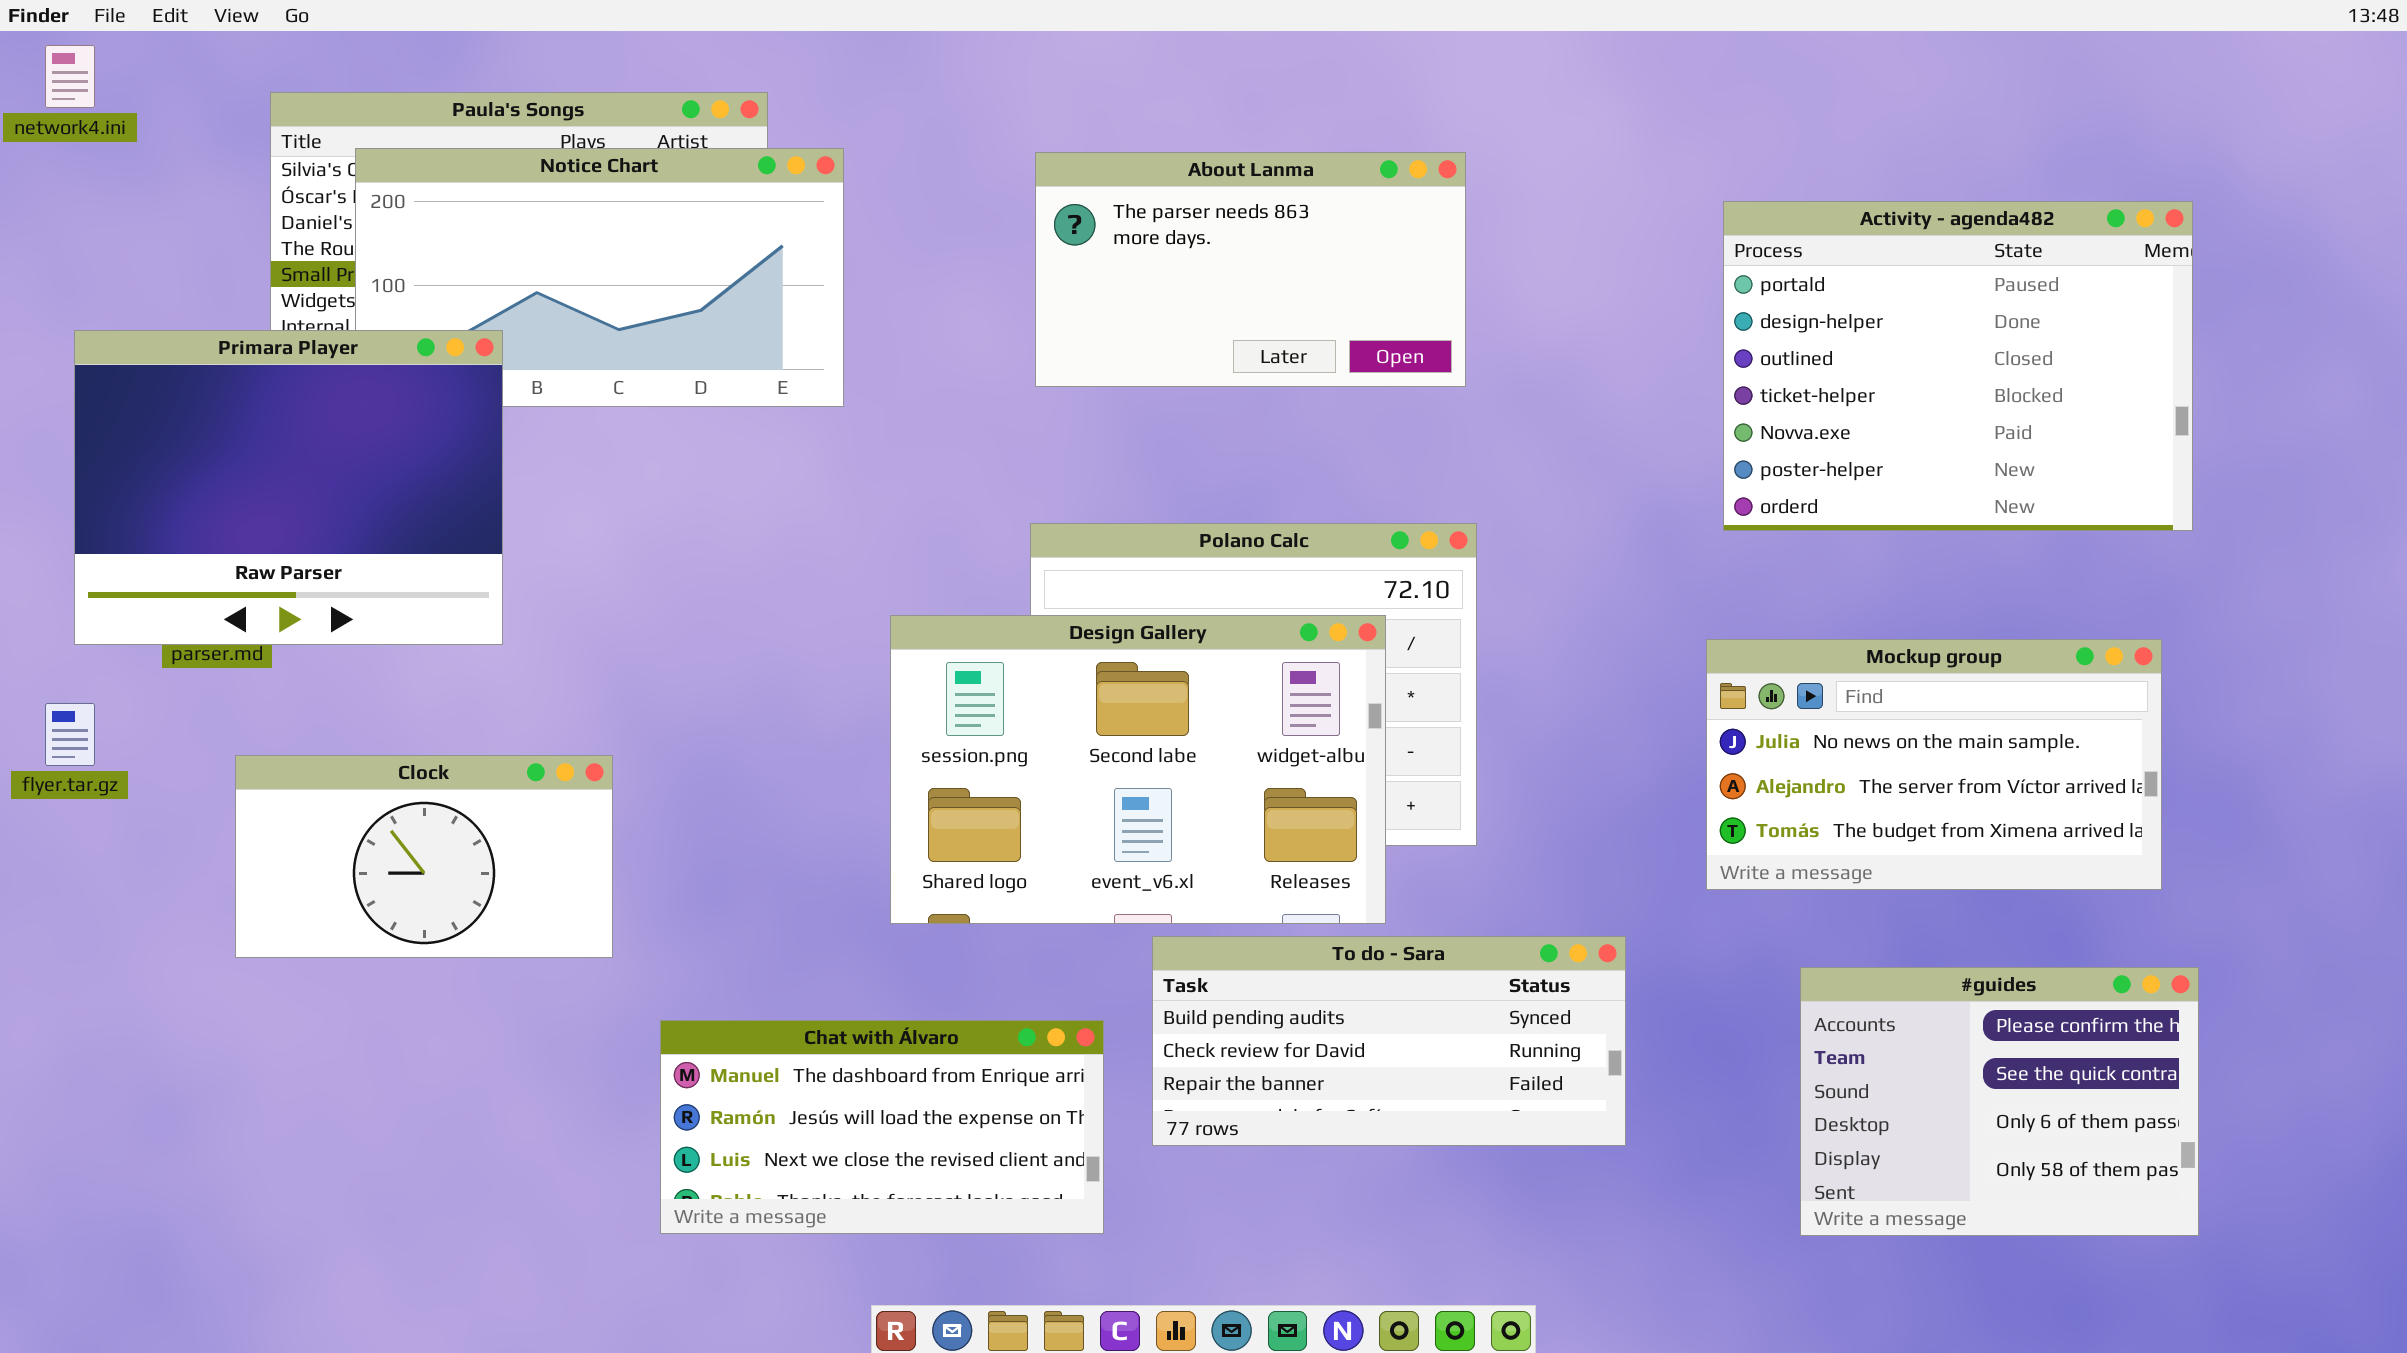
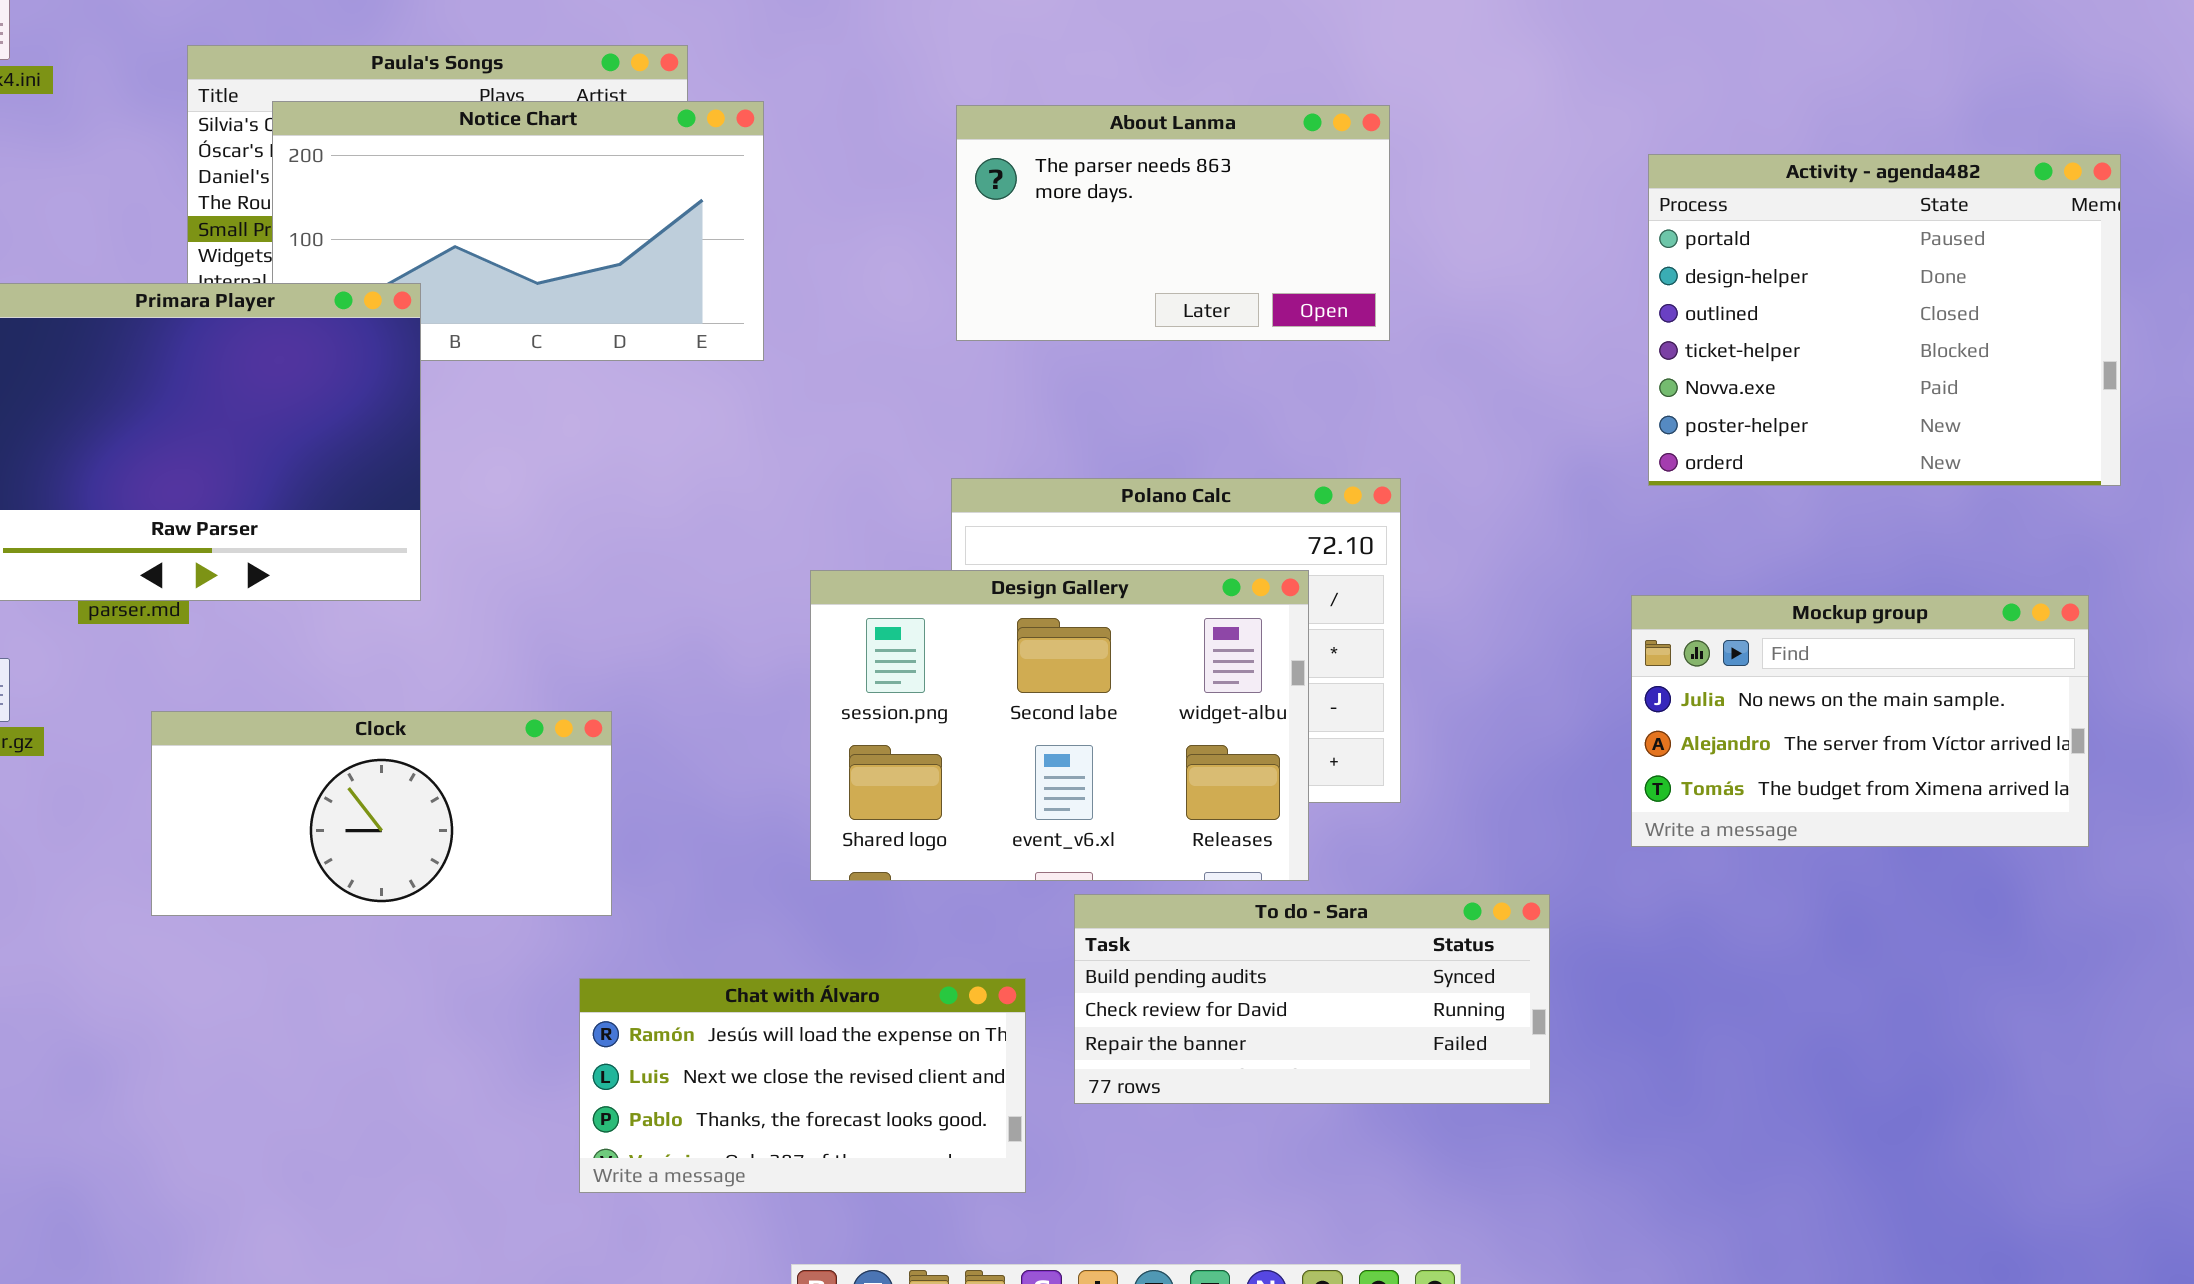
Clock: [235,755,613,958] -> [151,711,612,916], resized
#guides: [1800,967,2199,1236] -> none, closed
Chat with Álvaro: [660,1020,1104,1234] -> [579,978,1026,1193], scrolled down 1 row

